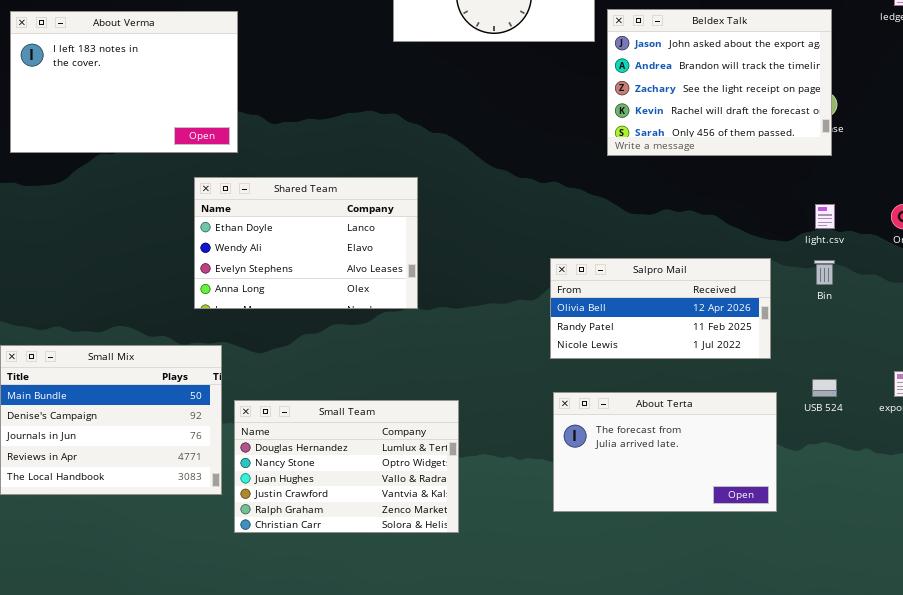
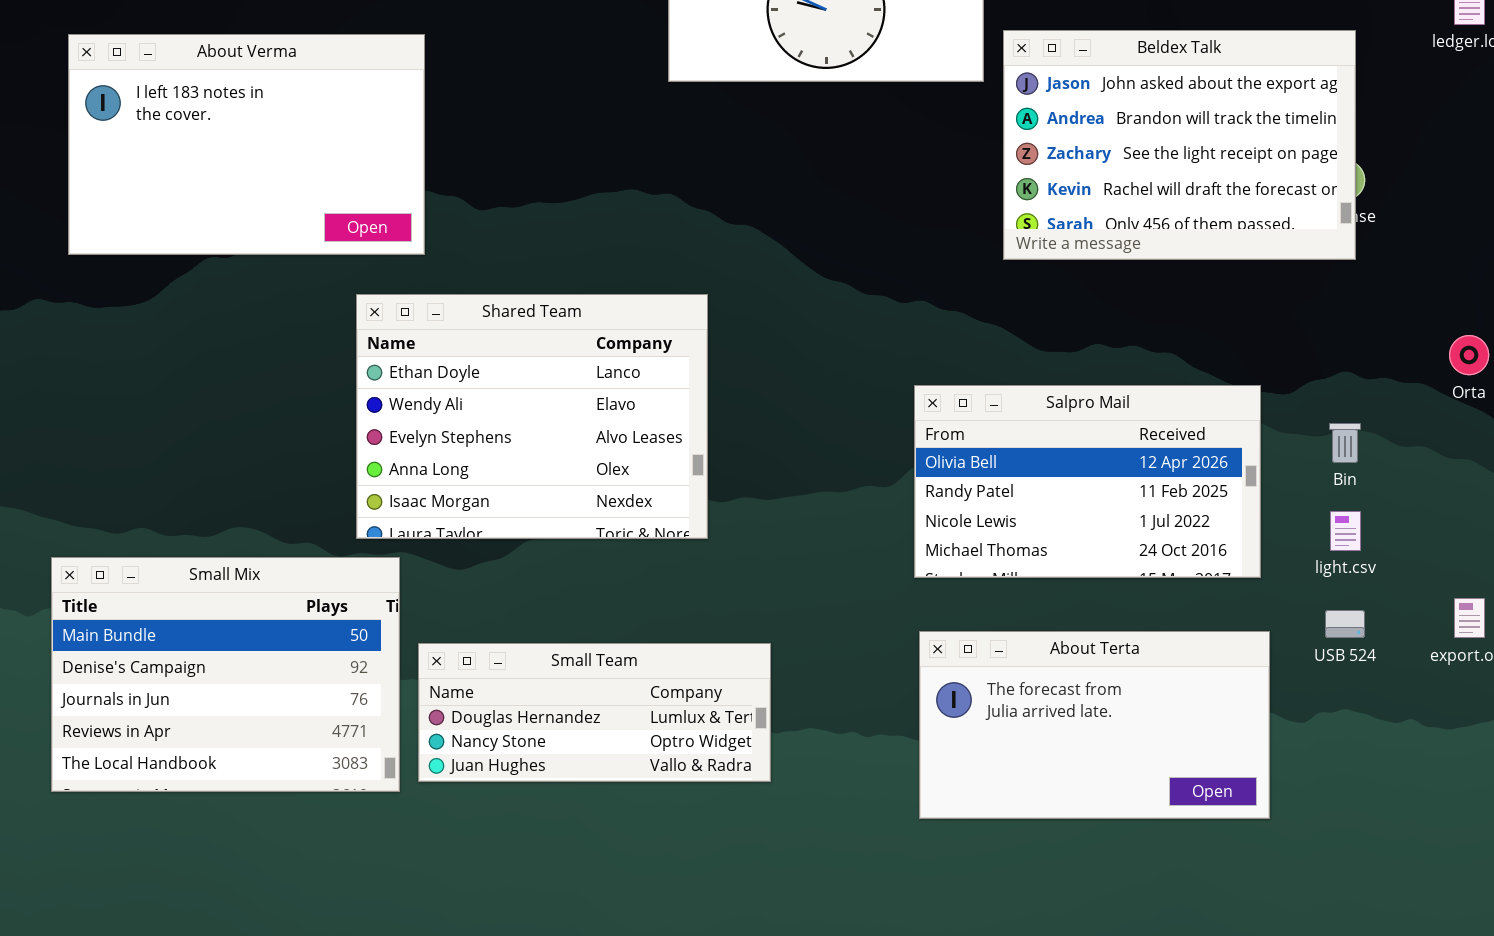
Shared Team: [194,177,418,309] -> [356,294,708,539], resized
light.csv: [815,204,835,229] -> [1330,511,1361,551], moved
Salpro Mail: [550,258,771,359] -> [914,385,1261,578], resized
Small Team: [234,400,459,533] -> [418,643,771,782], resized

